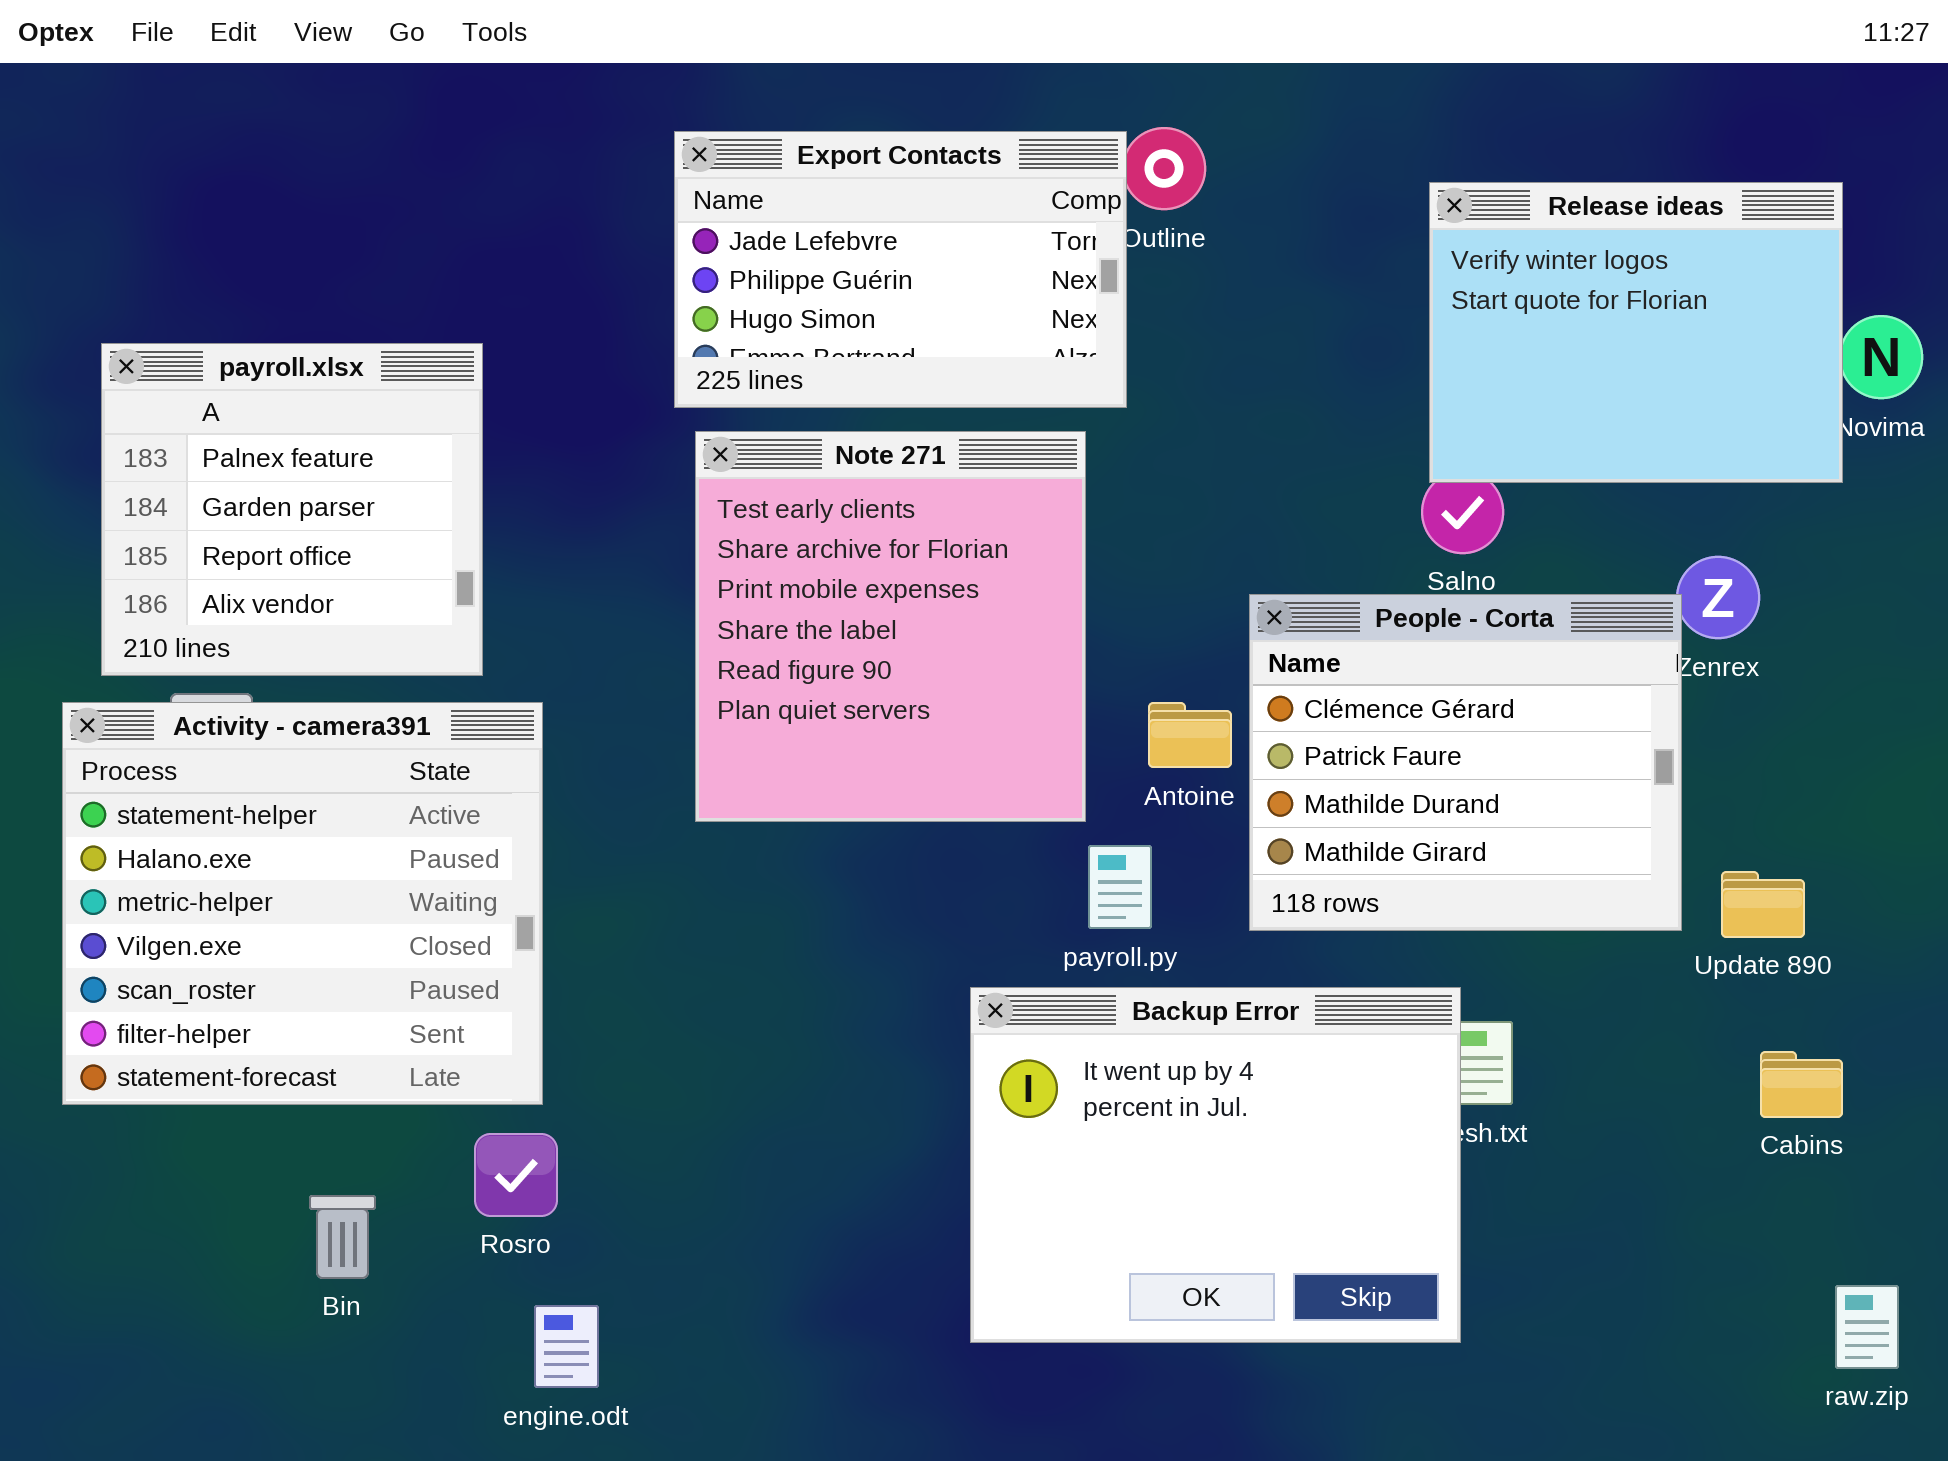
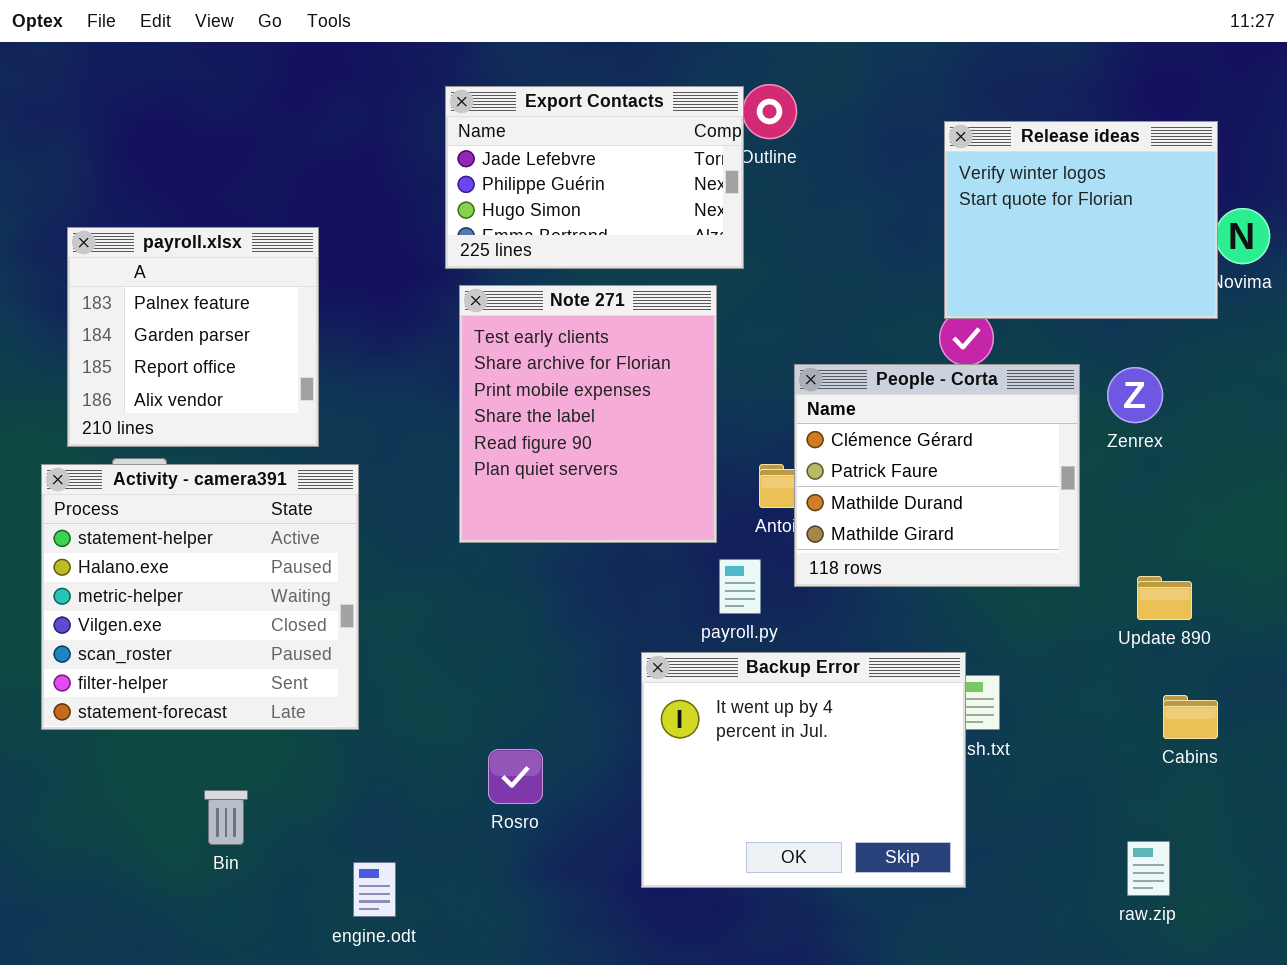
People - Corta: [1249,594,1682,931] -> [794,364,1080,587], moved
Rosro: [474,1133,558,1217] -> [488,749,543,804], moved
raw.zip: [1835,1285,1899,1369] -> [1127,841,1170,896], moved

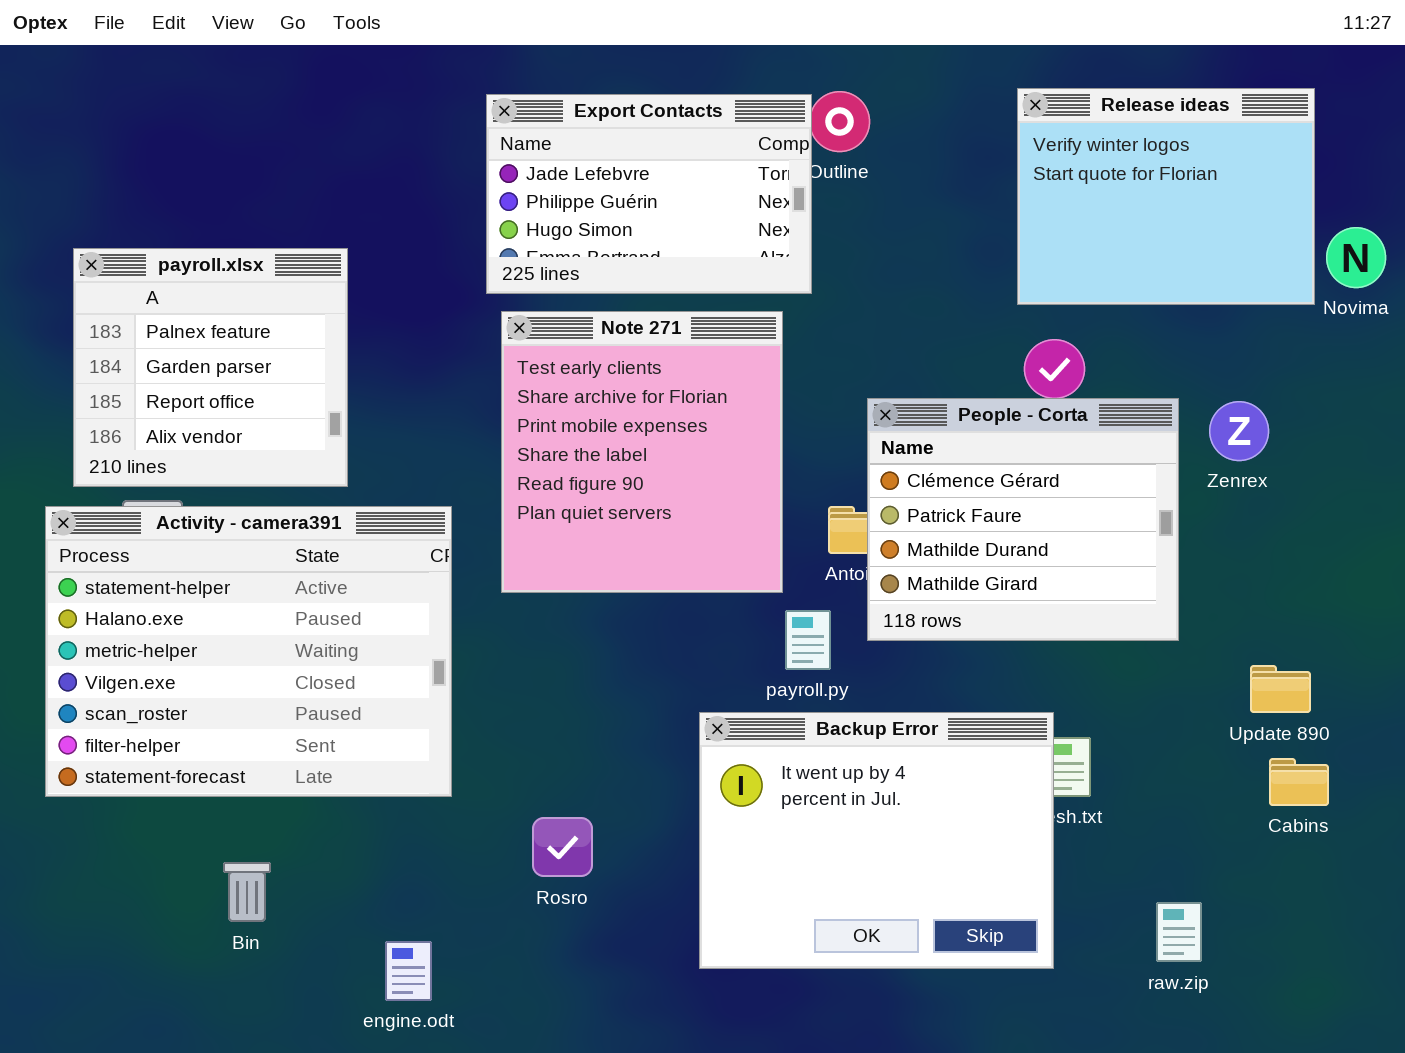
Release ideas: [944,121,1218,319] -> [1017,88,1315,305], moved
Activity - camera391: [41,464,359,730] -> [45,506,452,797], resized
Update 890: [1137,576,1192,620] -> [1250,665,1311,713], moved
raw.zip: [1127,841,1170,896] -> [1156,902,1202,962], moved

